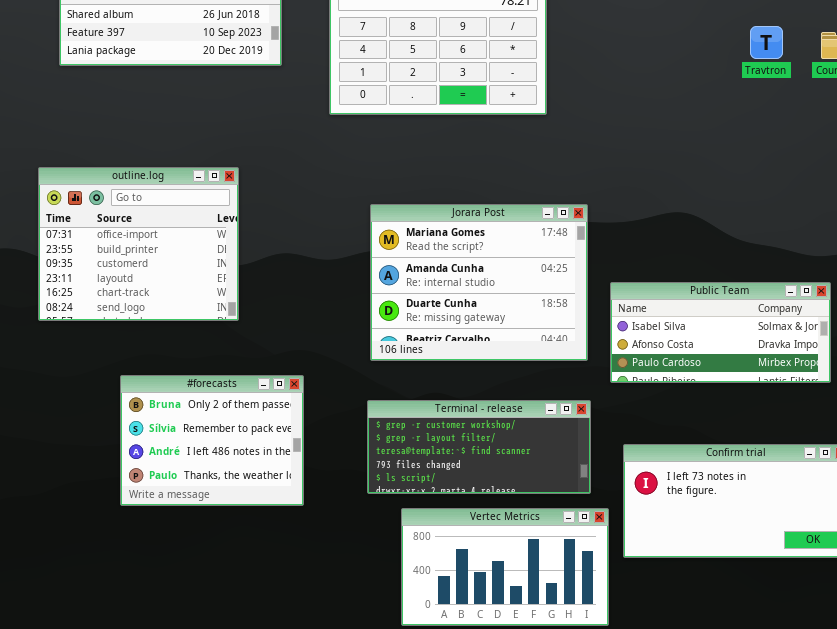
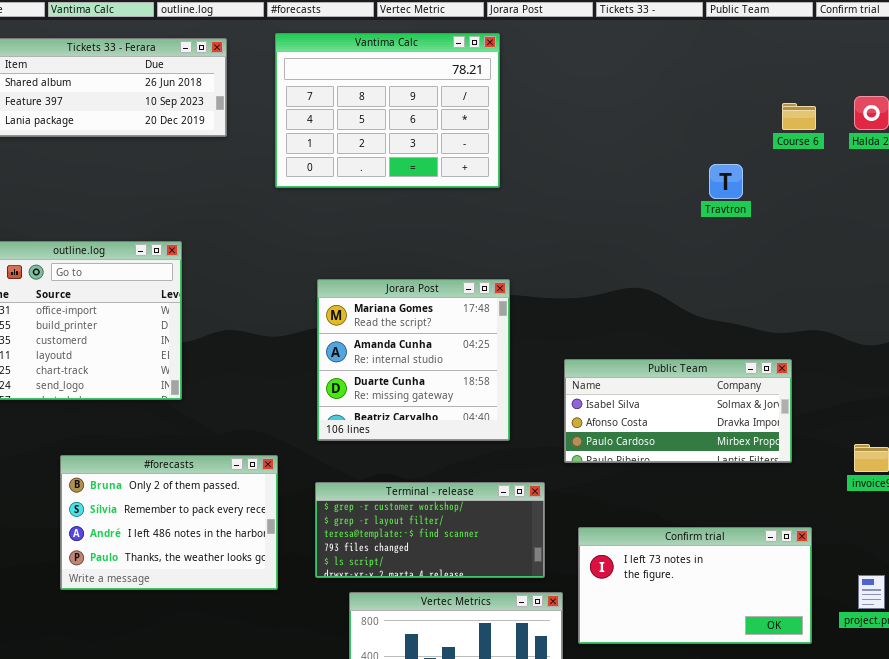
Travtron: [750,26,783,59] -> [709,164,743,199], moved
Jorara Post: [370,204,588,361] -> [317,279,510,441], resized
#forecasts: [120,375,304,506] -> [60,455,278,590], resized

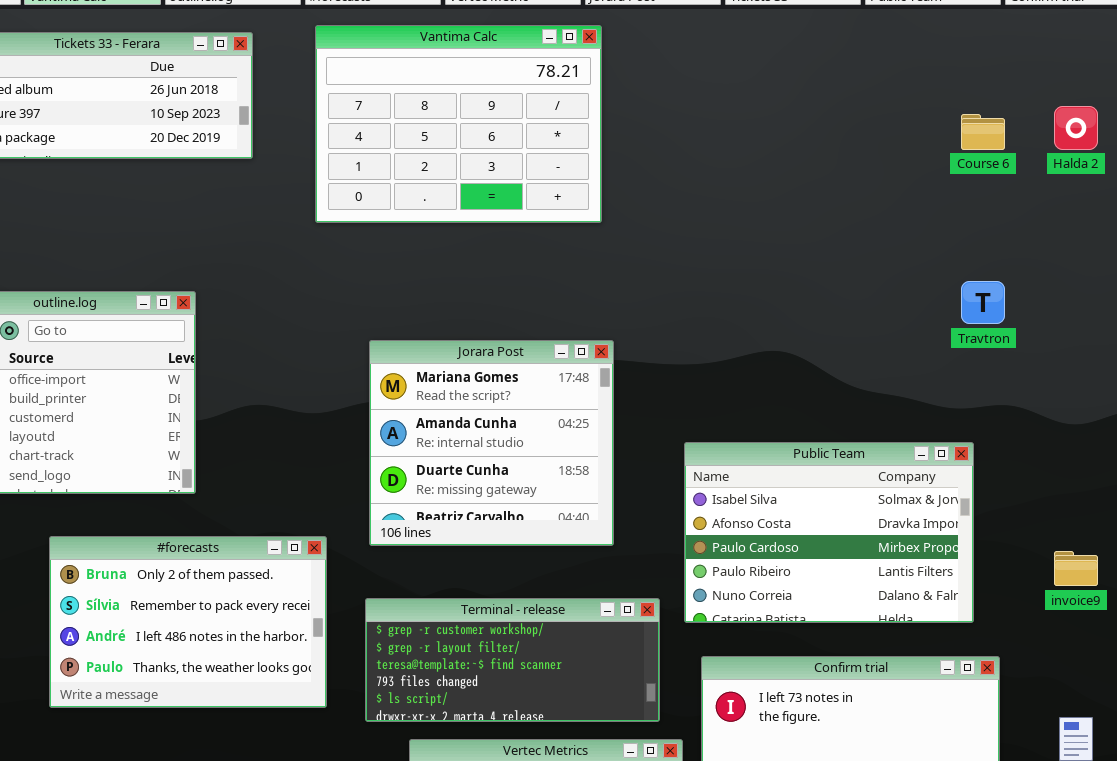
Travtron: [709,164,743,199] -> [961,281,1005,324], moved
Public Team: [564,359,792,463] -> [684,442,974,623], resized
#forecasts: [60,455,278,590] -> [49,536,327,708], moved

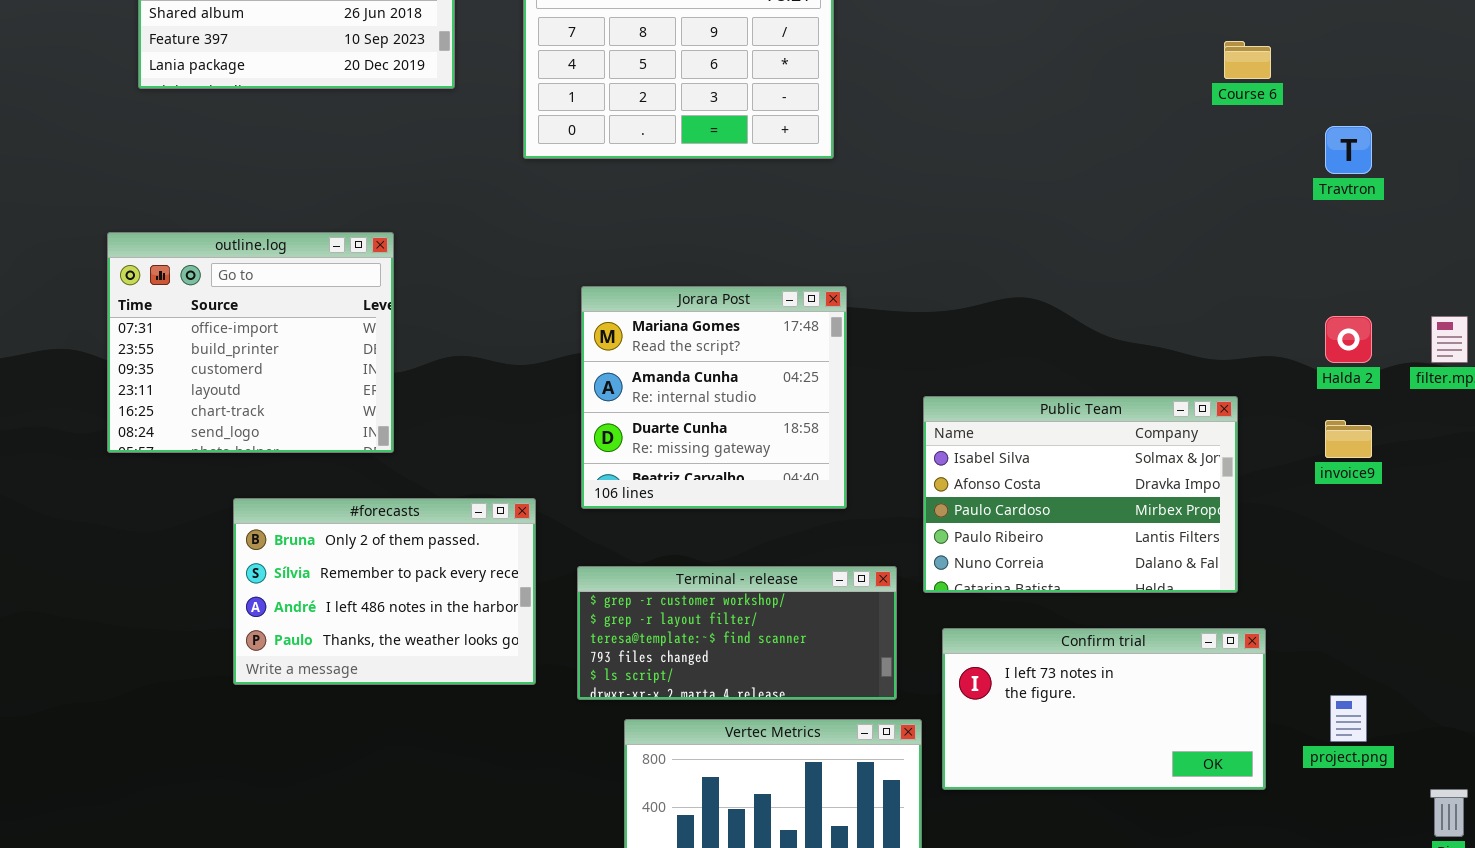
Halda 2: [1054,106,1098,150] -> [1325,316,1372,363], moved
Travtron: [961,281,1005,324] -> [1325,126,1372,174], moved
invoice9: [1054,551,1098,586] -> [1325,420,1372,458], moved

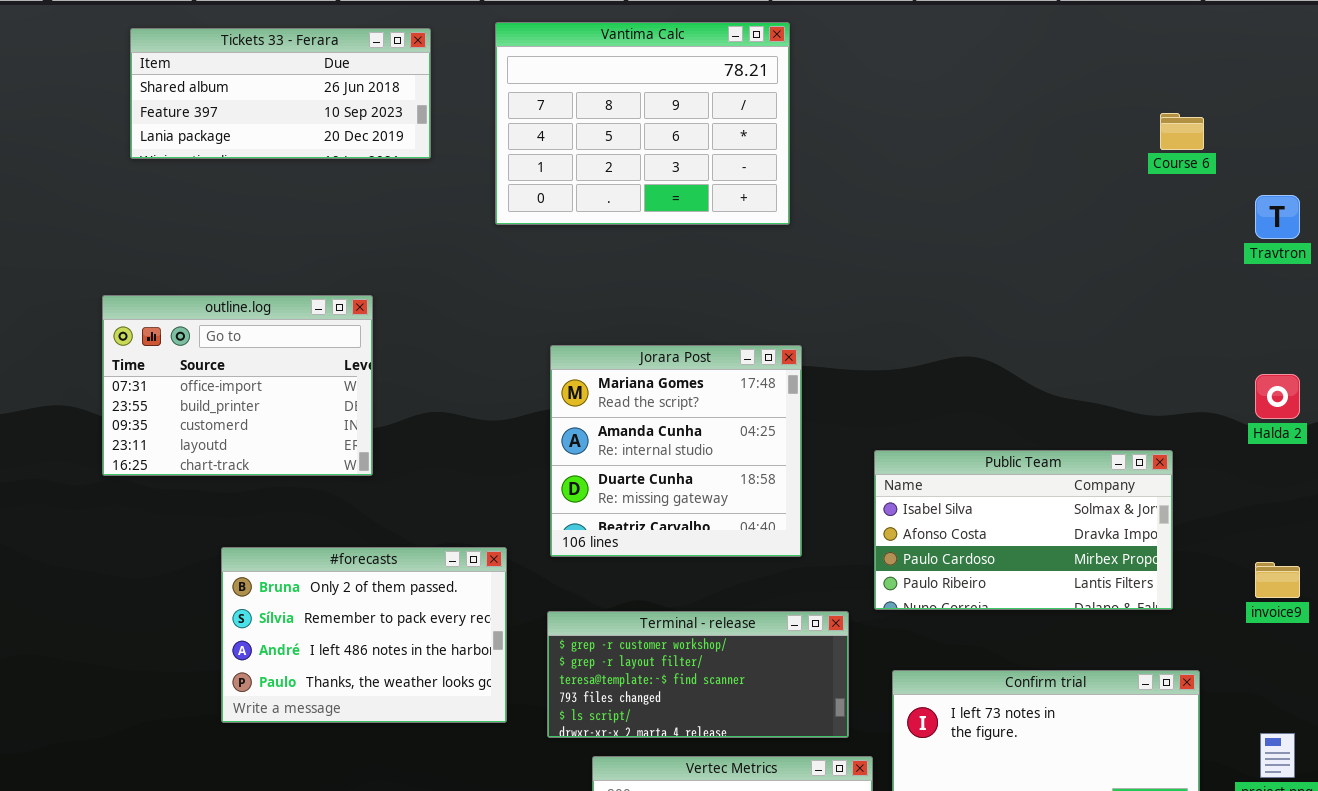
outline.log: [107,232,394,453] -> [102,295,373,476], resized
Public Team: [923,396,1238,593] -> [874,450,1173,610], resized
invoice9: [1325,420,1372,458] -> [1255,562,1300,598], moved

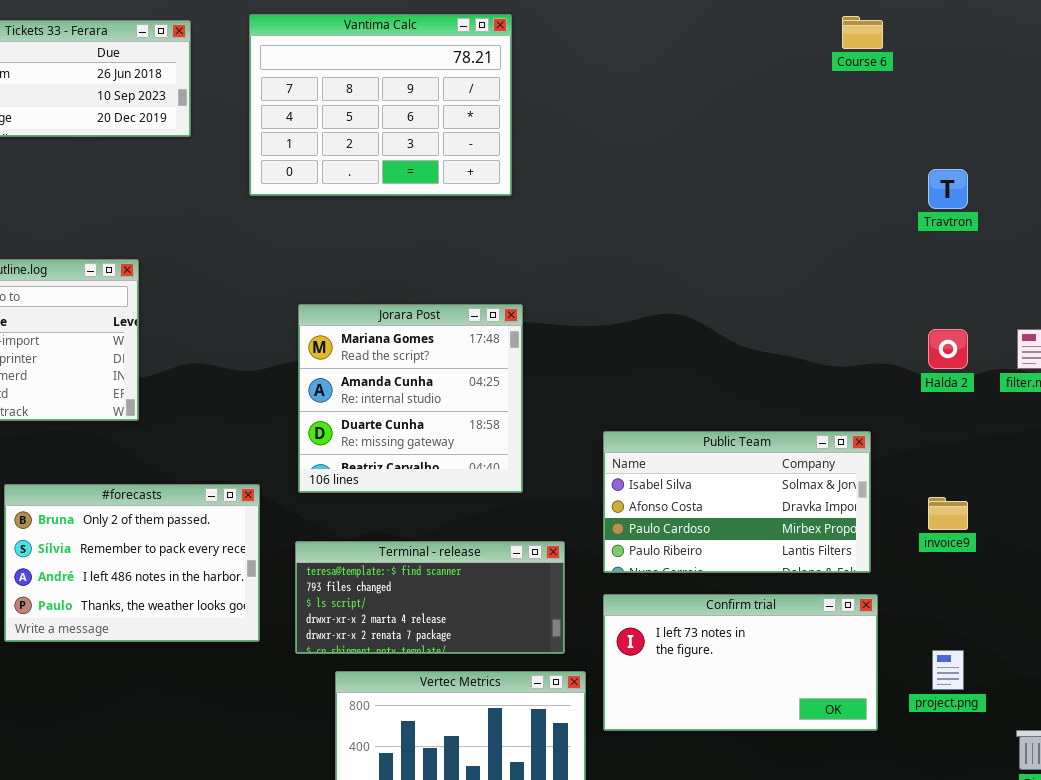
Course 6: [1160,113,1204,150] -> [842,16,883,49], moved
Public Team: [874,450,1173,610] -> [603,431,871,573], moved
Terminal - release: [547,611,849,738] -> [295,541,565,654], scrolled down 2 rows

